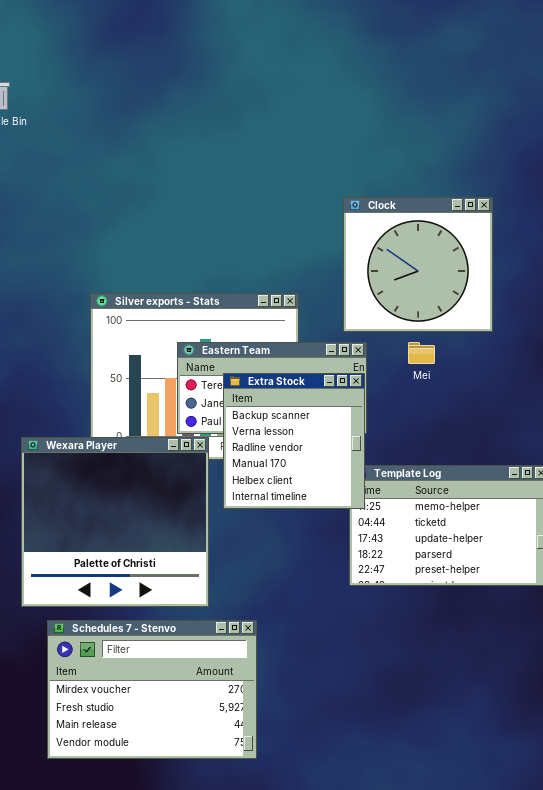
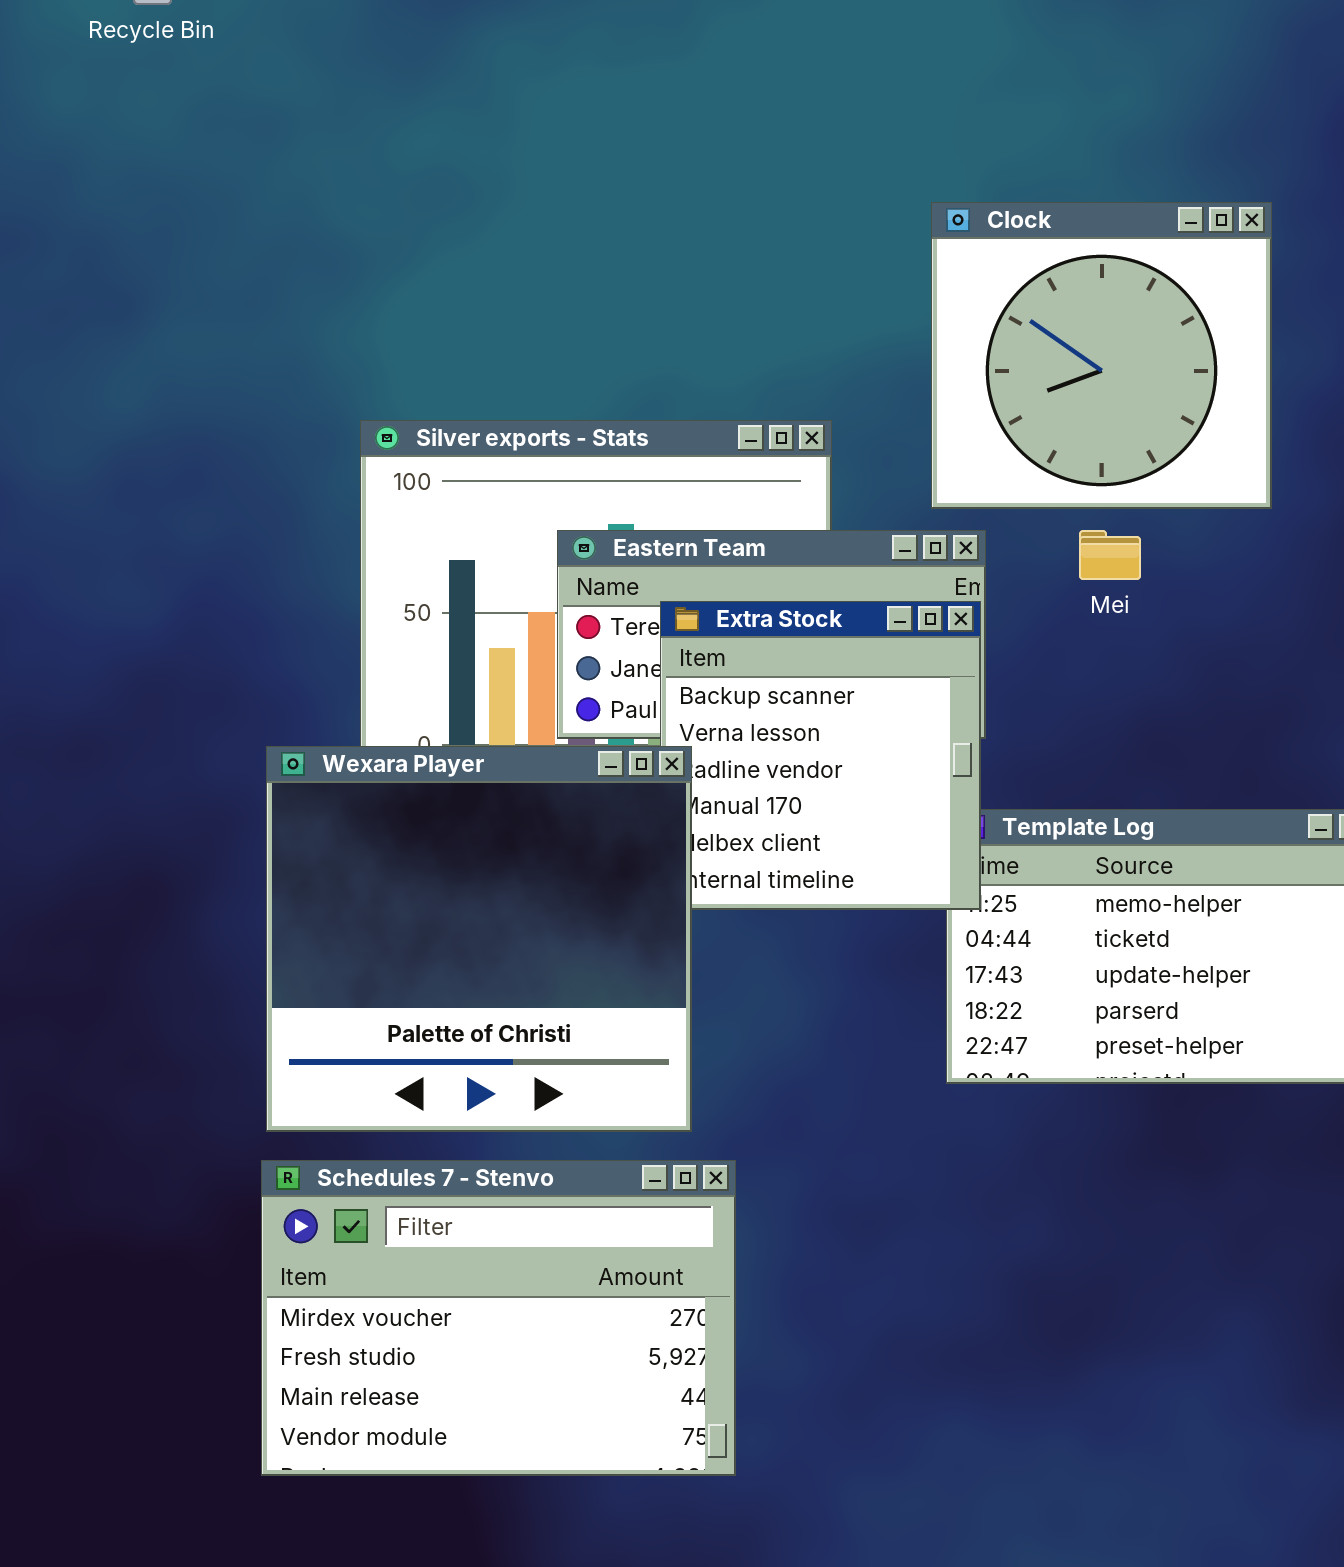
Wexara Player: [21,437,209,607] -> [266,746,692,1132], moved

